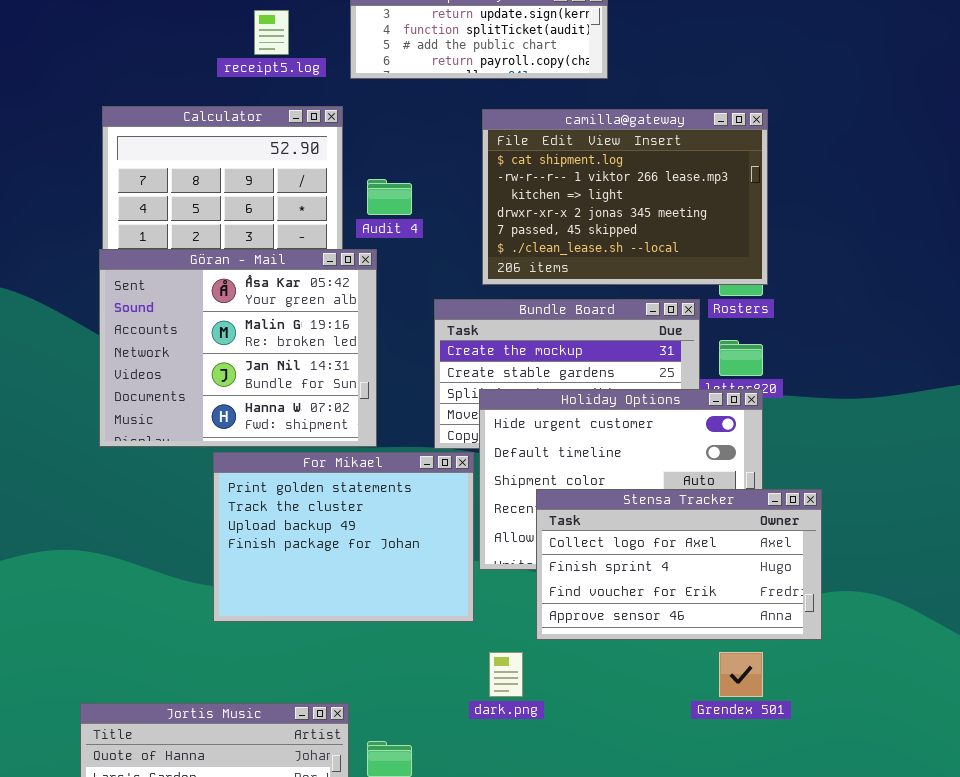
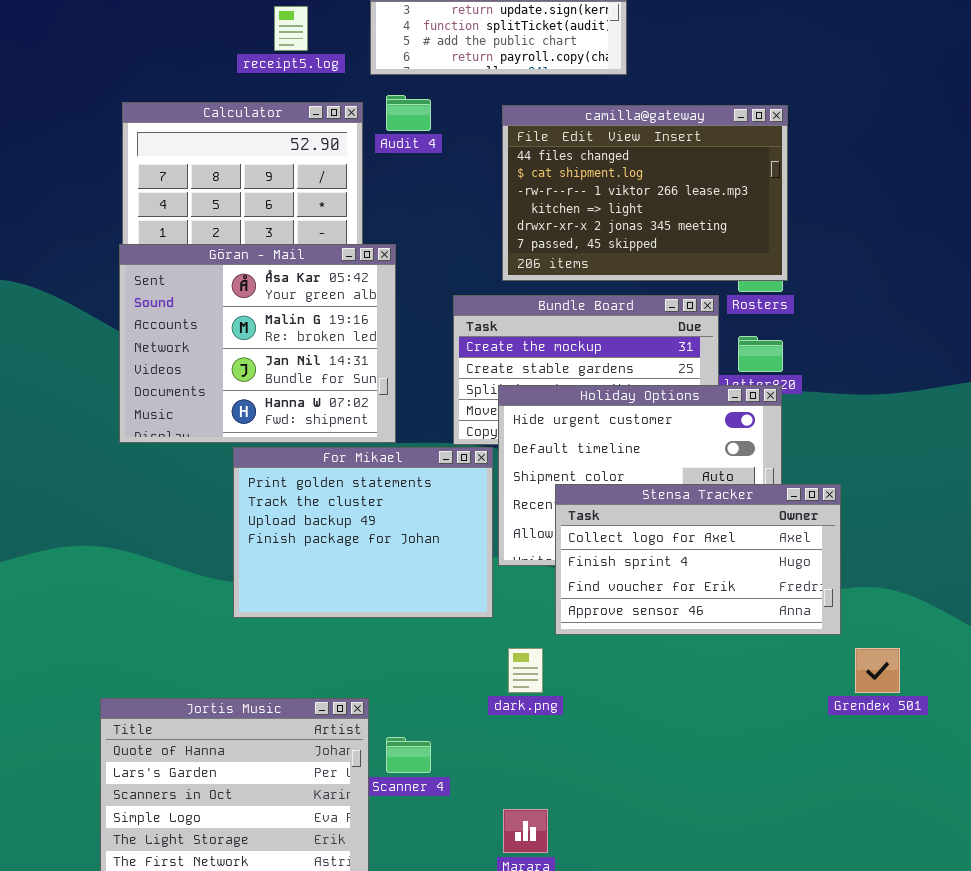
camilla@gateway: [482,109,768,285] -> [502,105,788,281], scrolled up 1 row
Audit 4: [367,179,412,215] -> [386,95,431,131], moved
Grendex 501: [719,652,763,697] -> [855,648,900,693], moved

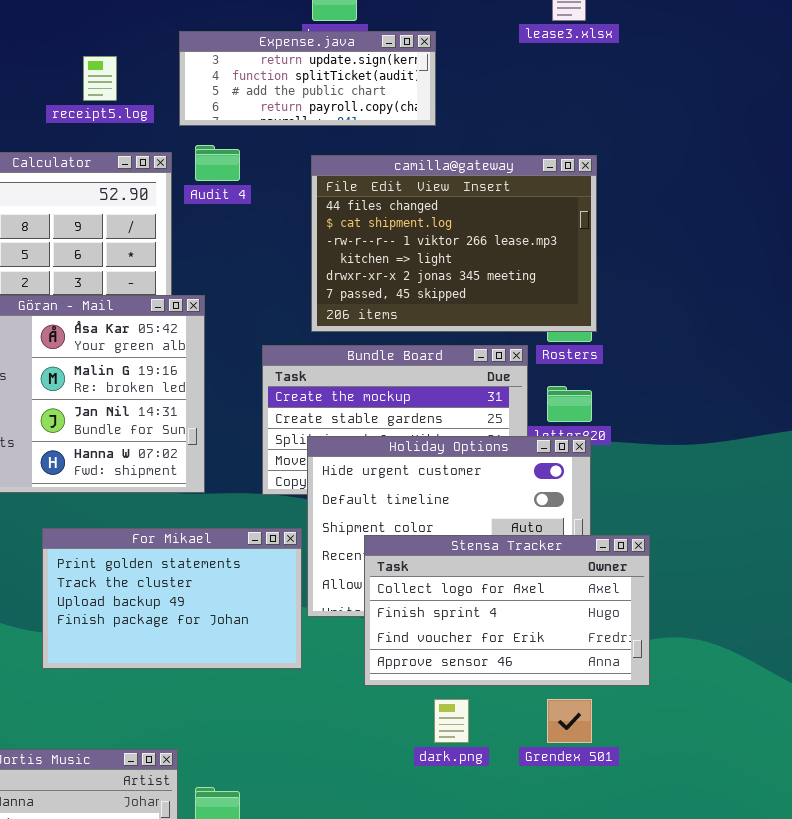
For Mikael: [233,447,493,618] -> [42,528,302,669], resized
dark.png: [508,648,543,693] -> [434,699,469,743], moved
Grendex 501: [855,648,900,693] -> [547,699,592,743], moved

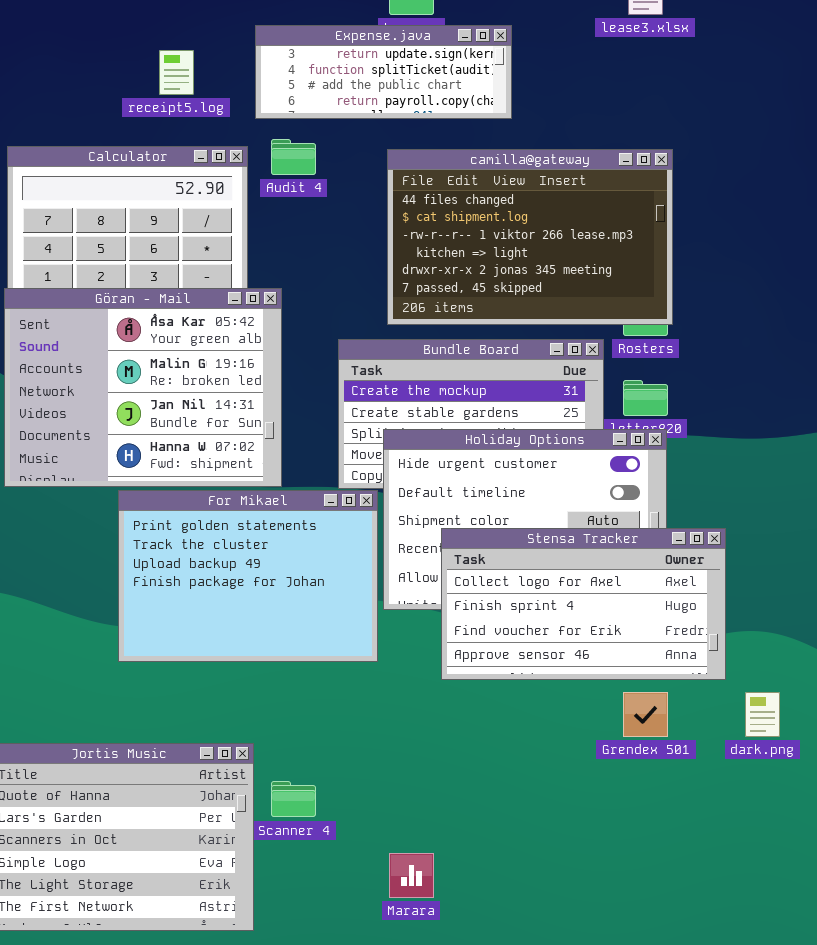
For Mikael: [42,528,302,669] -> [118,490,378,662], resized
dark.png: [434,699,469,743] -> [745,692,780,737], moved

